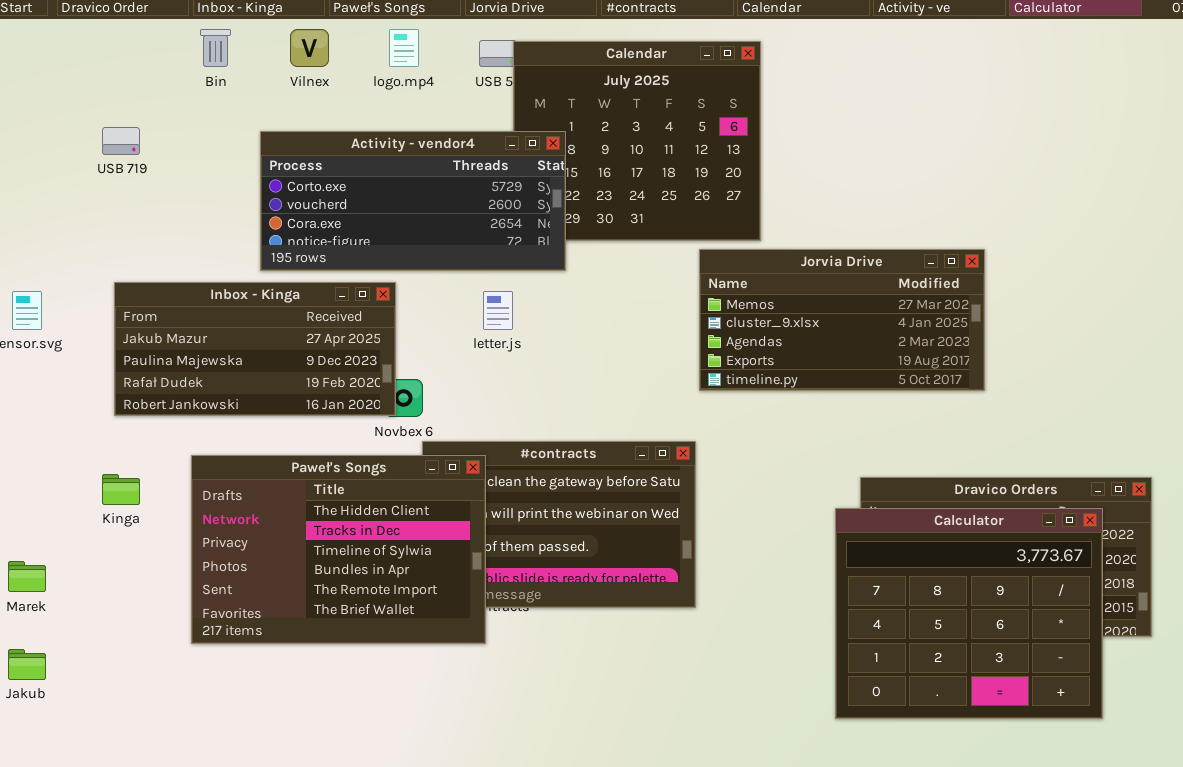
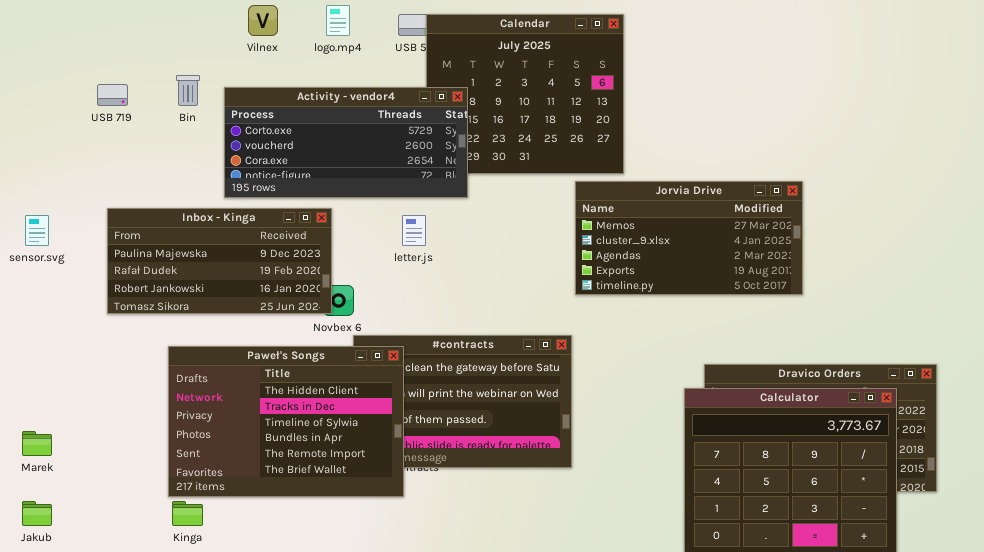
Bin: [200,29,231,67] -> [176,75,200,106], moved
Inbox - Kinga: [114,282,396,416] -> [107,208,332,314], scrolled down 1 row
Kinga: [102,474,140,505] -> [172,501,203,526], moved

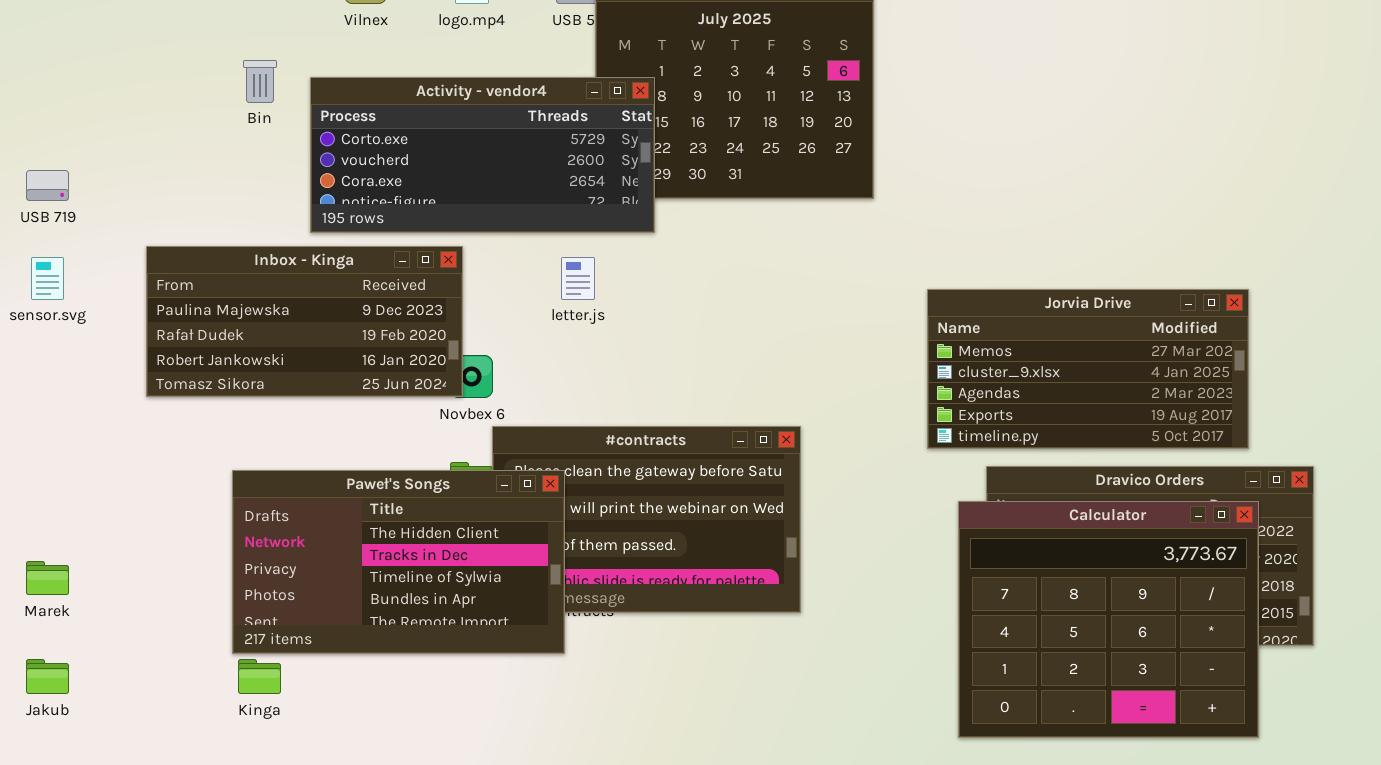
USB 719: [97,84,128,106] -> [26,170,69,201], moved
Jorvia Drive: [575,181,803,295] -> [927,289,1249,449], moved
Paweł's Songs: [168,346,404,497] -> [232,470,565,654], resized

